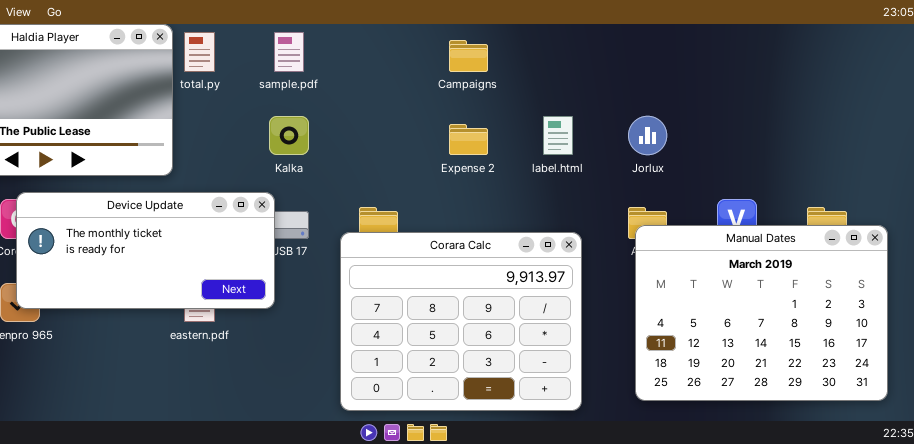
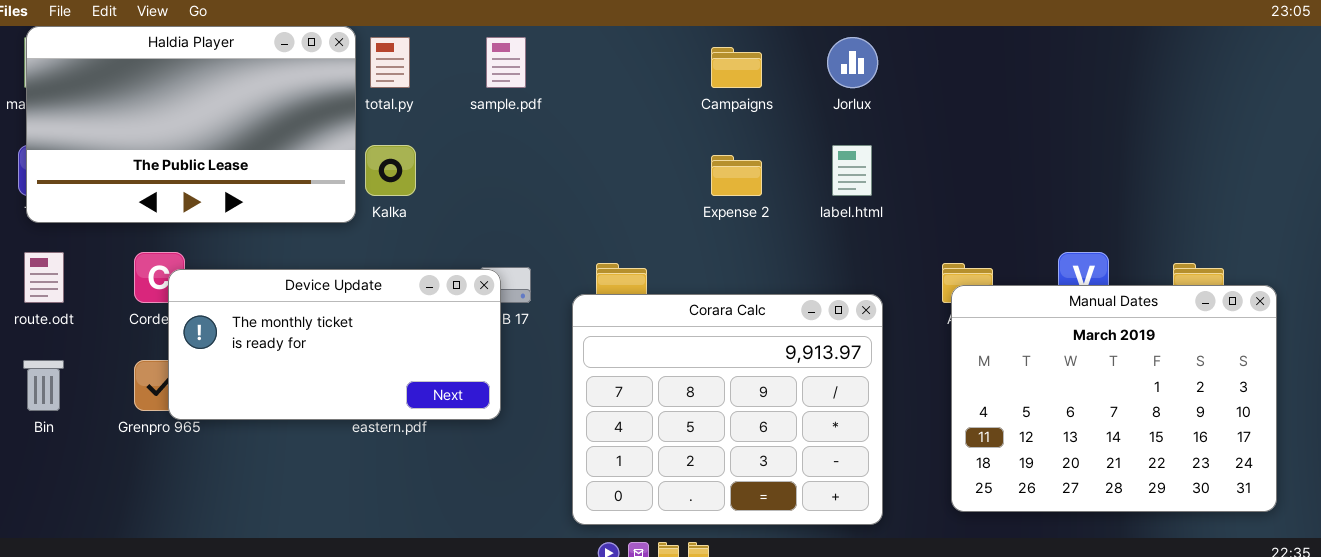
Kalka: [269,116,309,155] -> [365,145,416,196], moved
Jorlux: [628,116,667,155] -> [827,37,878,88], moved
Device Update: [16,192,275,309] -> [168,269,501,420], moved

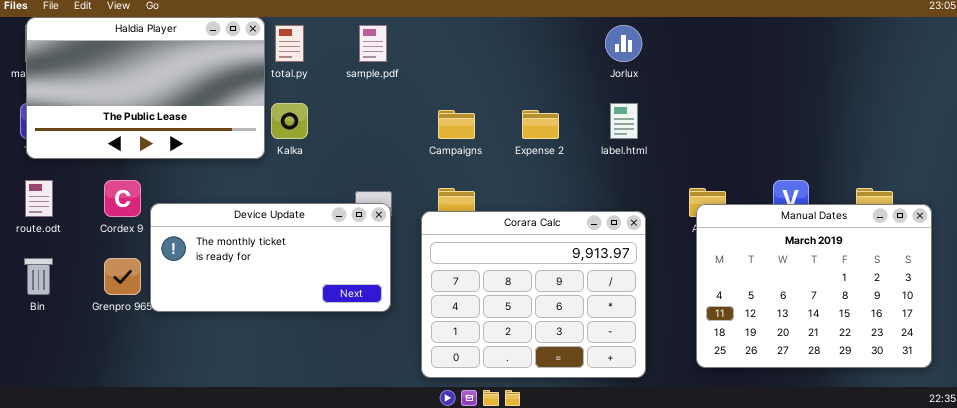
Campaigns: [711,47,762,88] -> [438,110,475,139], moved
Device Update: [168,269,501,420] -> [150,203,391,312], moved

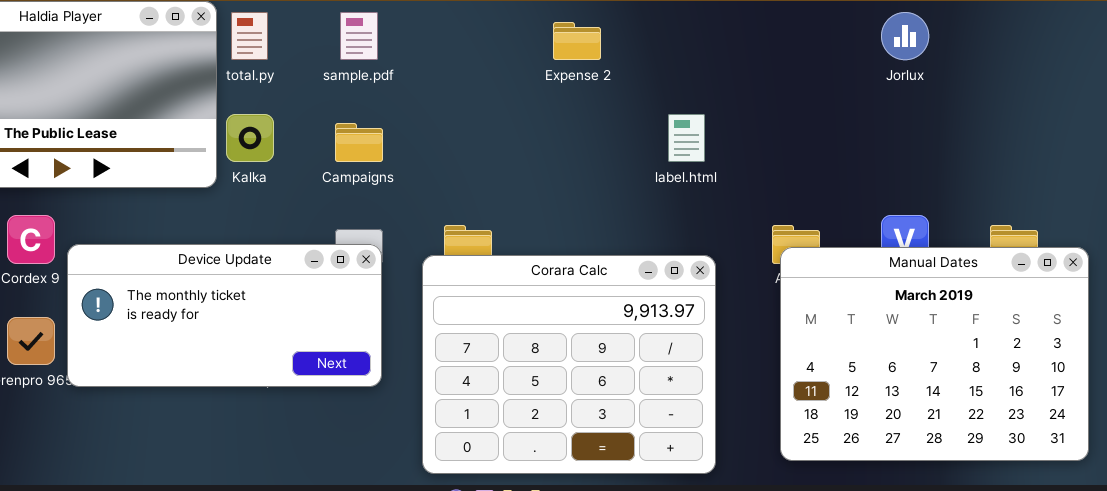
Jorlux: [605,25,642,62] -> [881,12,929,60], moved
Campaigns: [438,110,475,139] -> [335,123,383,162], moved
Expense 2: [522,110,559,139] -> [553,22,601,60], moved

